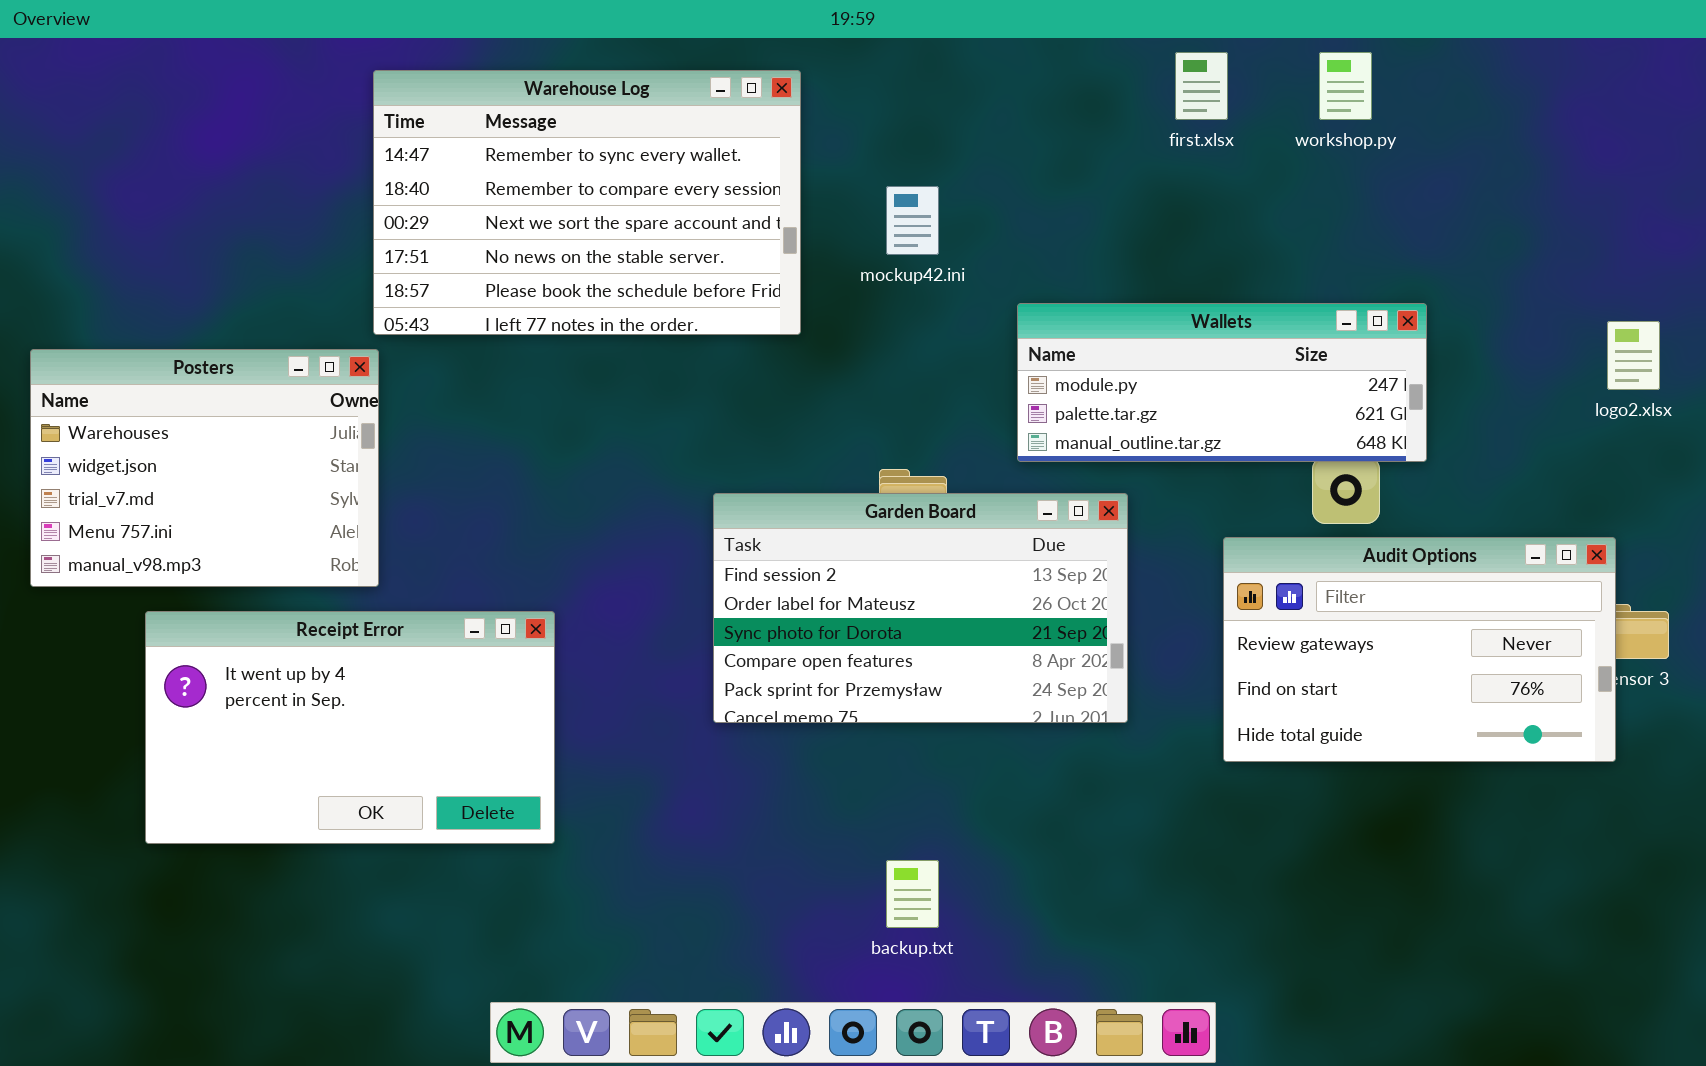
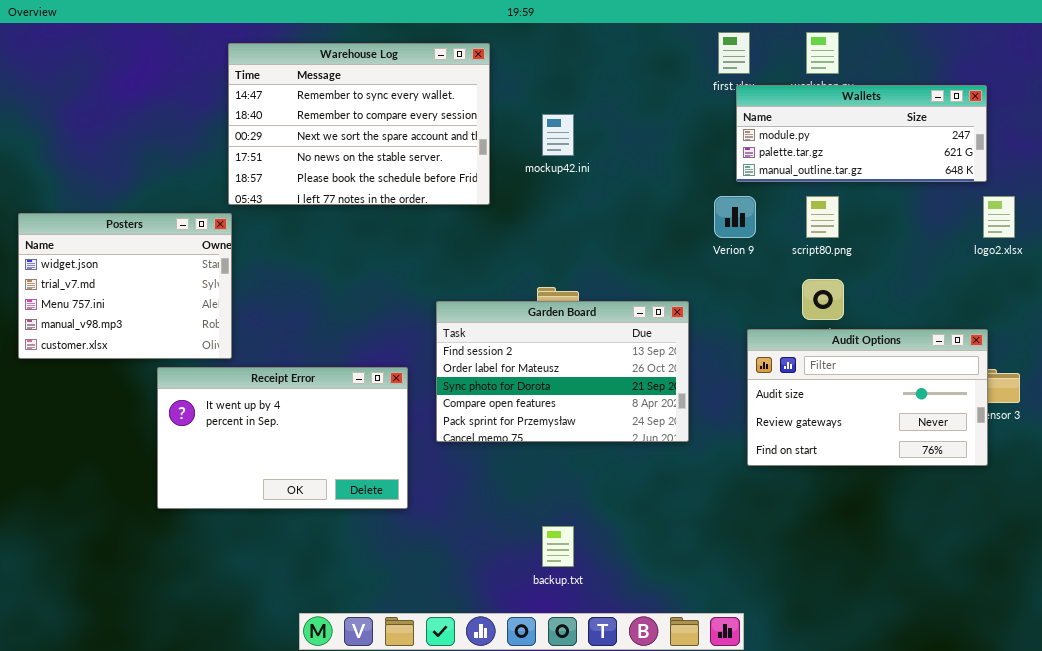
Wallets: [1017,303,1427,462] -> [736,85,987,182], moved
Posters: [30,349,379,587] -> [18,213,232,359], scrolled down 1 row
Audit Options: [1223,537,1616,762] -> [747,329,988,466], scrolled up 1 row
Receipt Error: [145,611,555,844] -> [157,367,408,509], moved

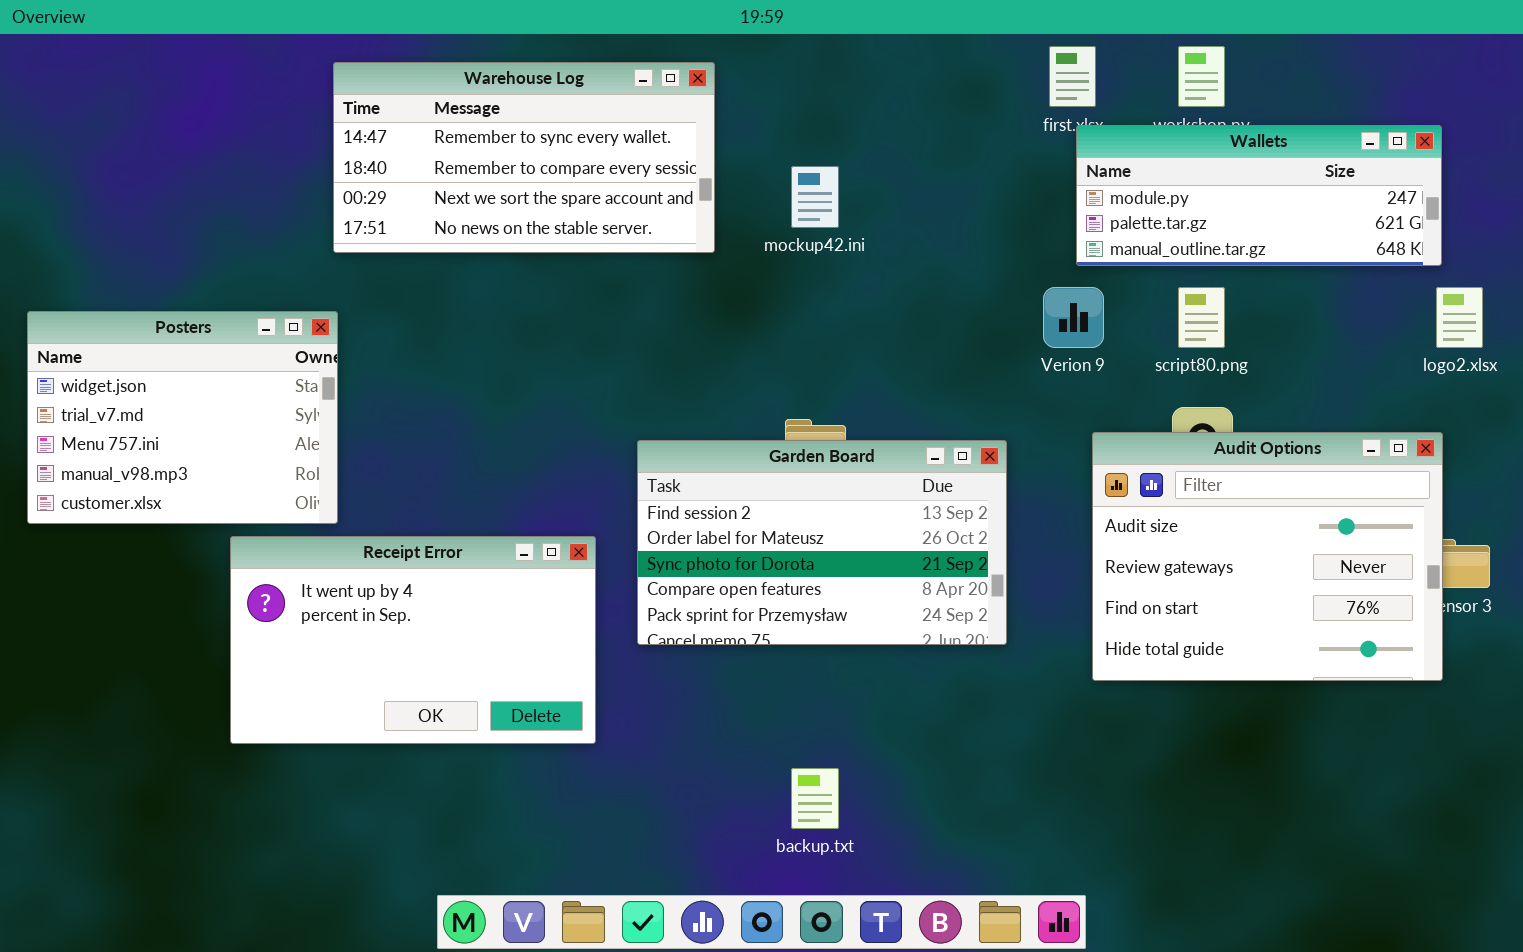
Warehouse Log: [228,43,490,205] -> [333,62,715,253], resized
Audit Options: [747,329,988,466] -> [1092,432,1443,681], resized

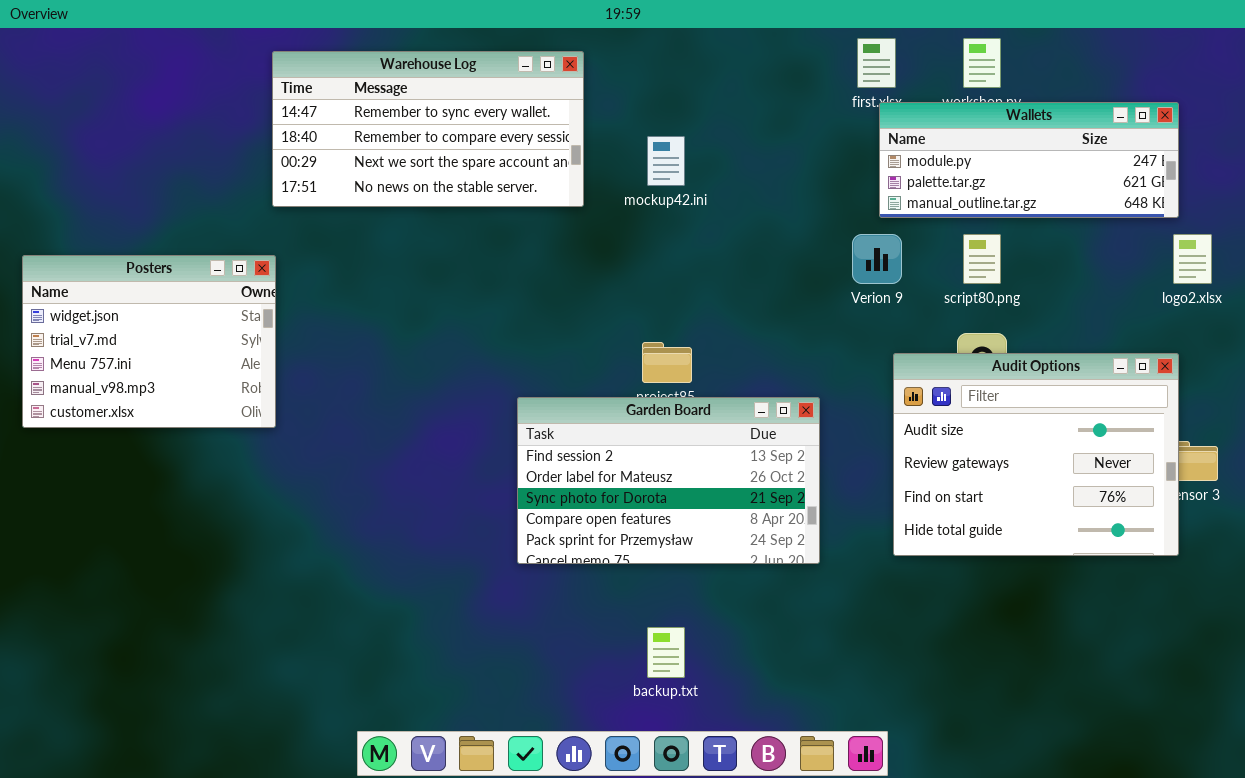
Garden Board: [637,440,1007,645] -> [517,397,820,564], moved
Receipt Error: [230,536,596,744] -> none, closed

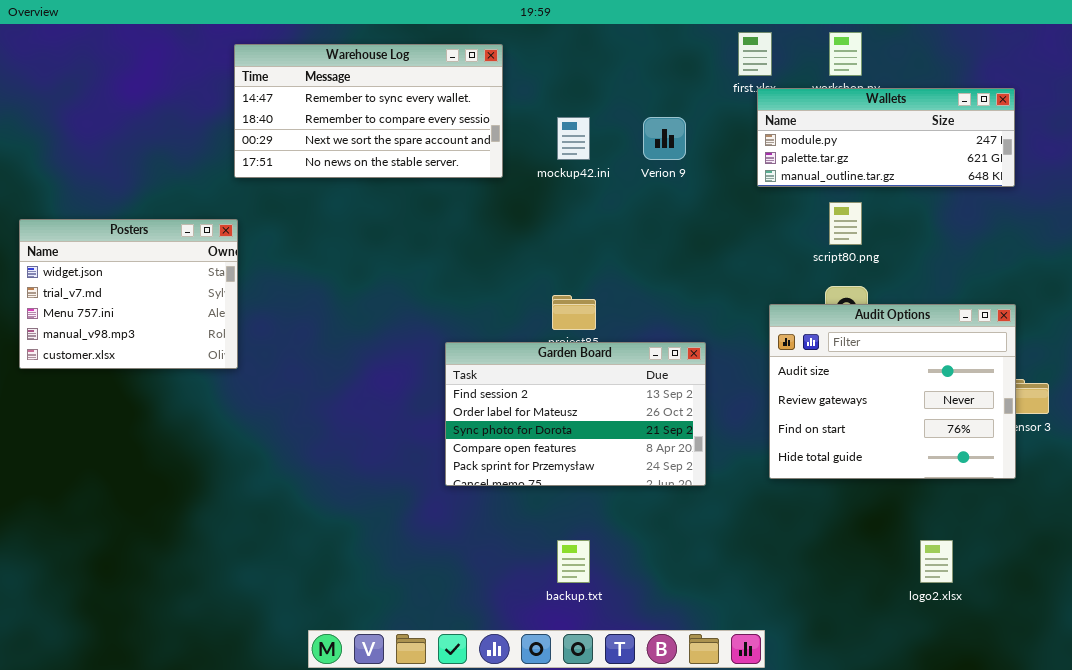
Verion 9: [852,234,902,284] -> [643,117,686,160], moved
logo2.xlsx: [1173,234,1212,284] -> [920,540,953,583], moved

